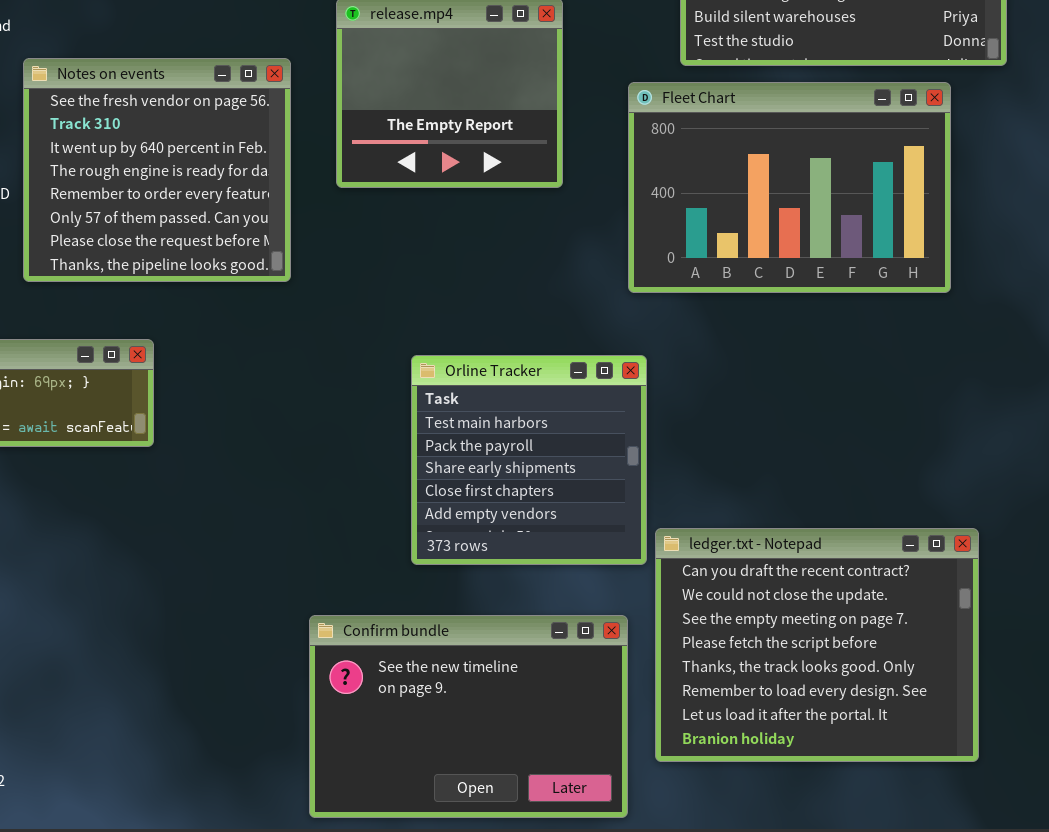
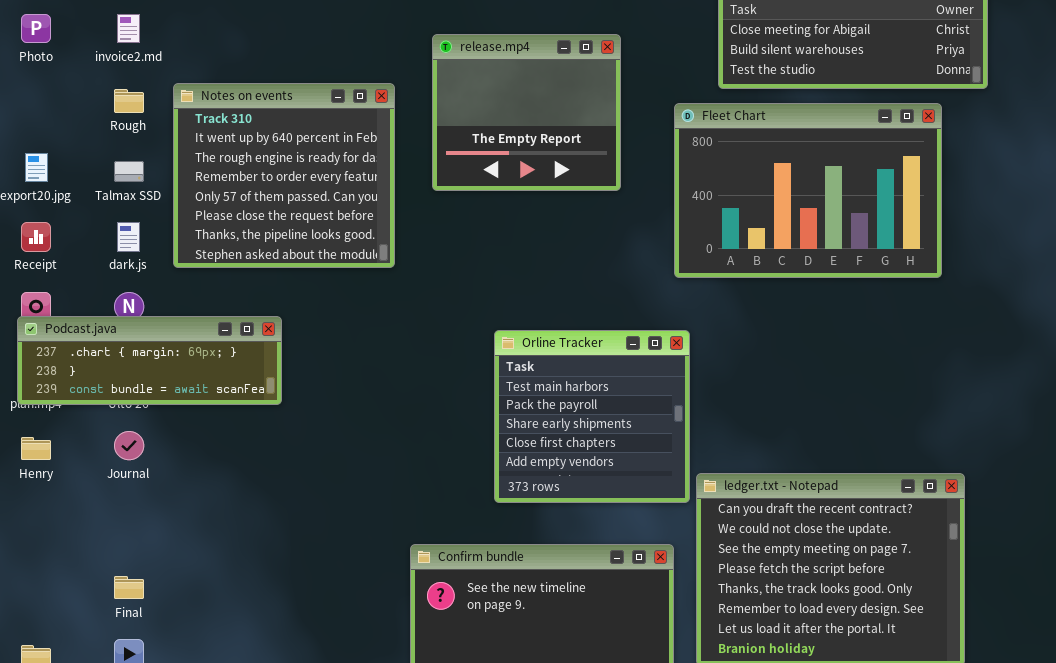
Notes on events: [23,58,291,282] -> [173,83,395,268], scrolled down 1 row

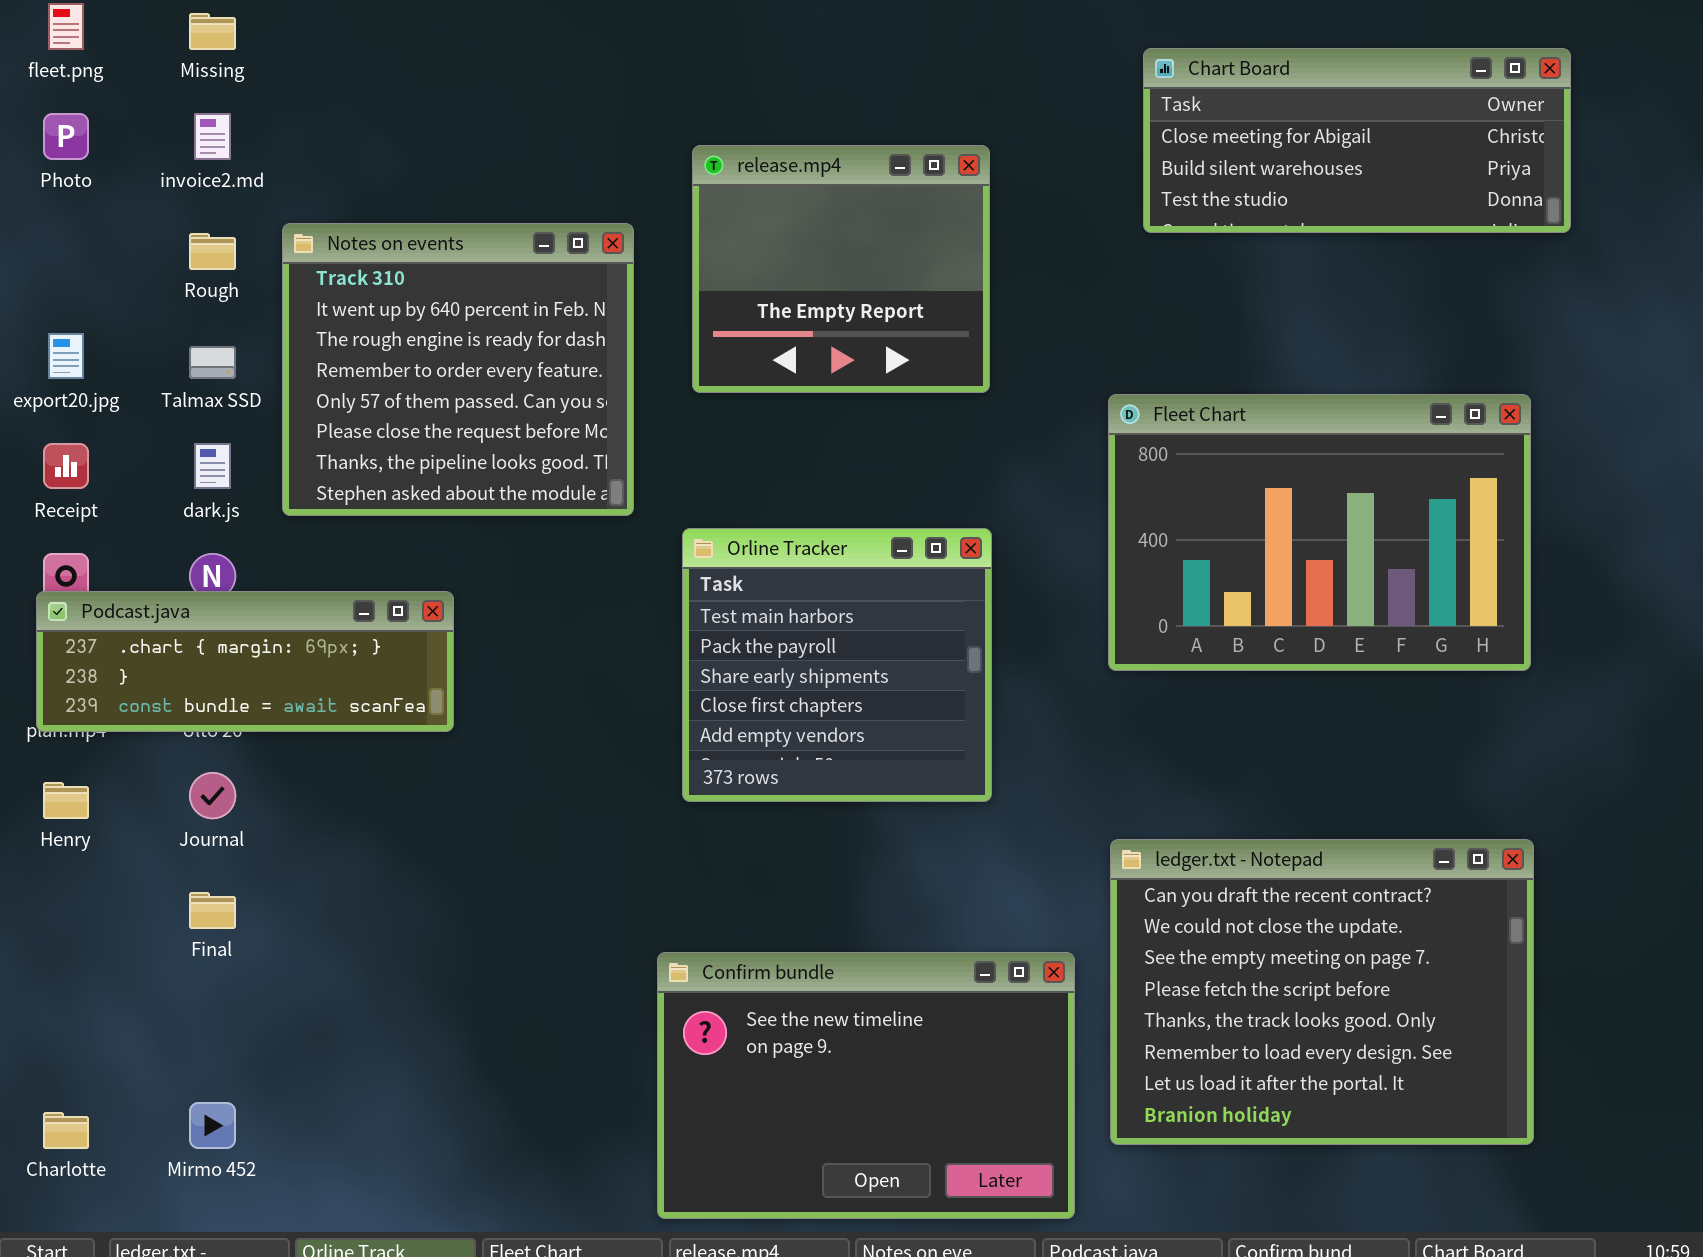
Fleet Chart: [674,103,942,278] -> [1108,394,1531,671], moved
Orline Tracker: [494,330,690,503] -> [682,528,992,802], moved
Final: [114,576,144,599] -> [189,892,236,929], moved

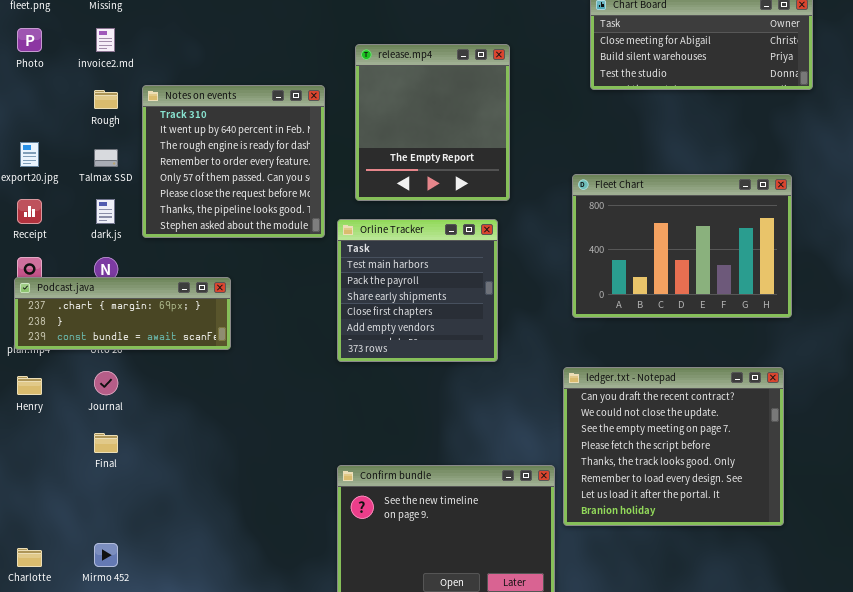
release.mp4: [692,145,990,393] -> [355,44,510,201], resized
Orline Tracker: [682,528,992,802] -> [337,219,498,362], moved
ledger.txt - Notepad: [1110,839,1534,1145] -> [563,367,784,526], moved

